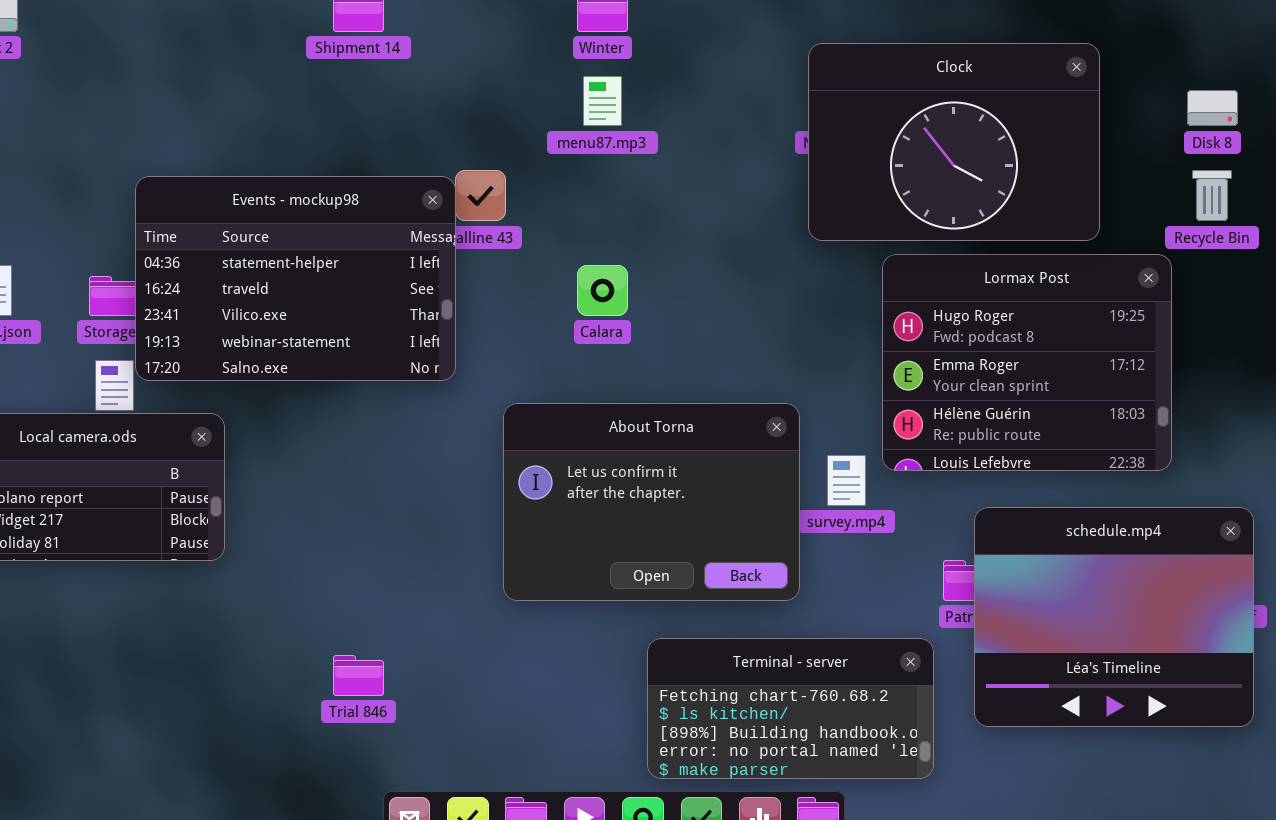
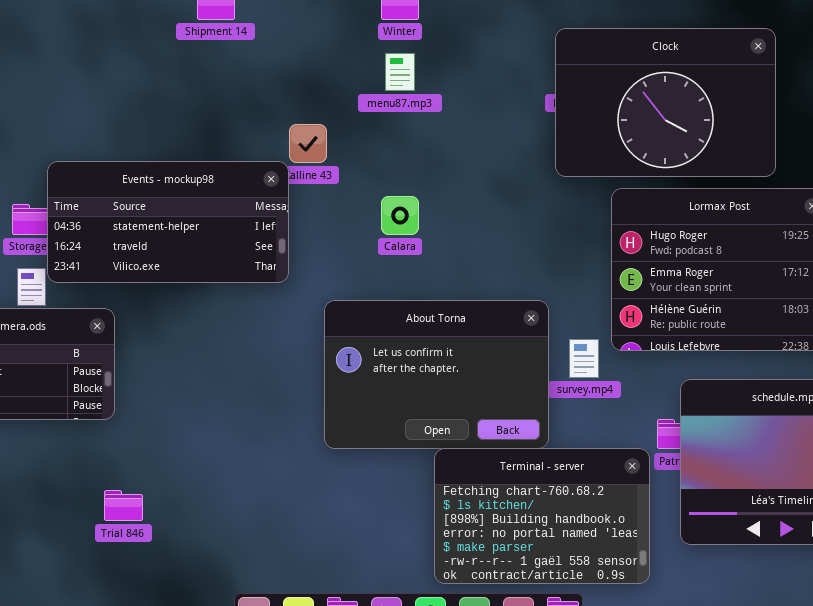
Events - mockup98: [135,176,456,381] -> [47,161,289,283], resized
Terminal - server: [647,638,934,779] -> [434,448,650,584], resized
Trial 846: [333,655,384,696] -> [104,490,143,521], moved

